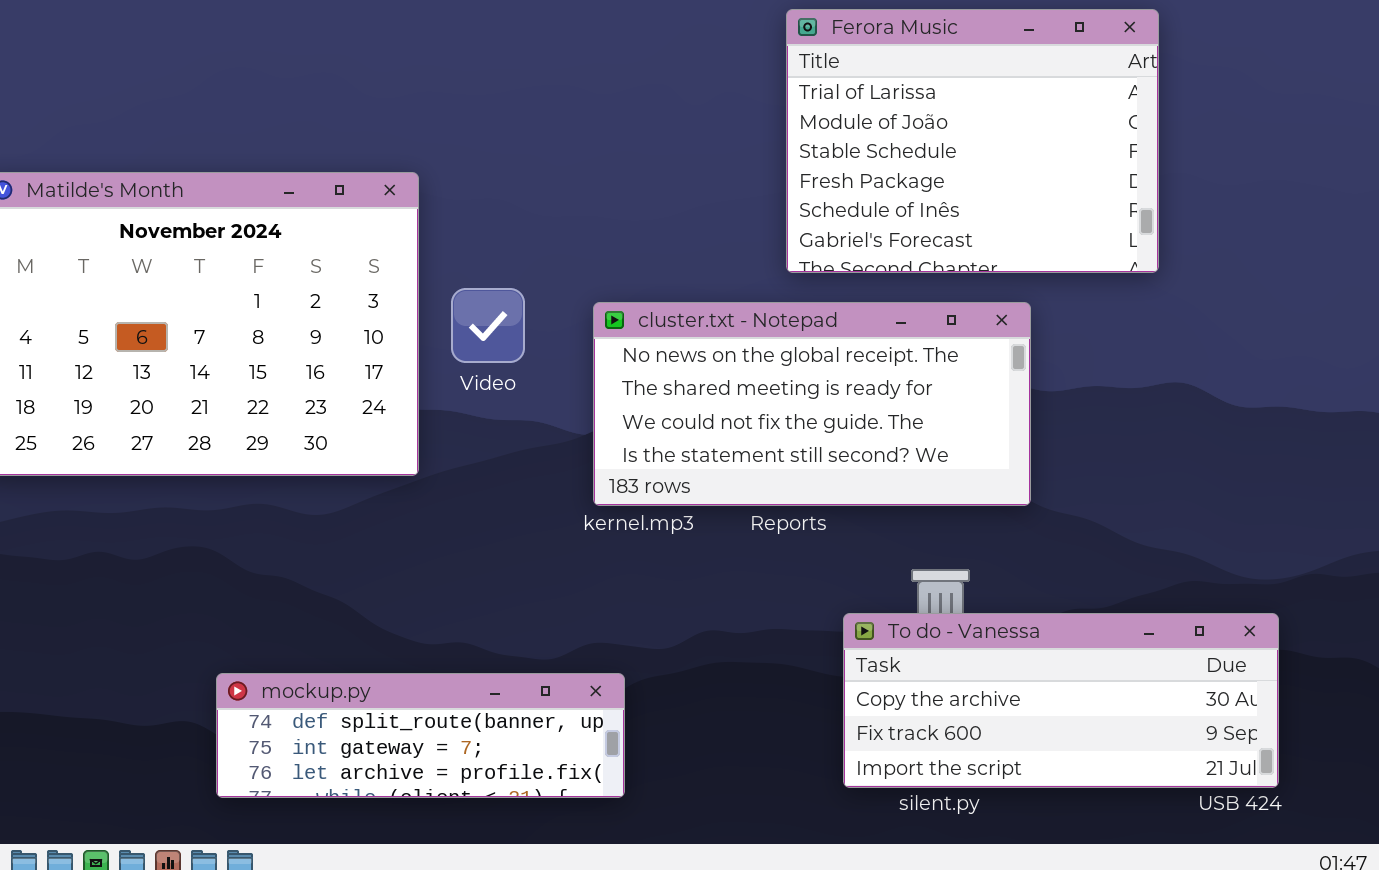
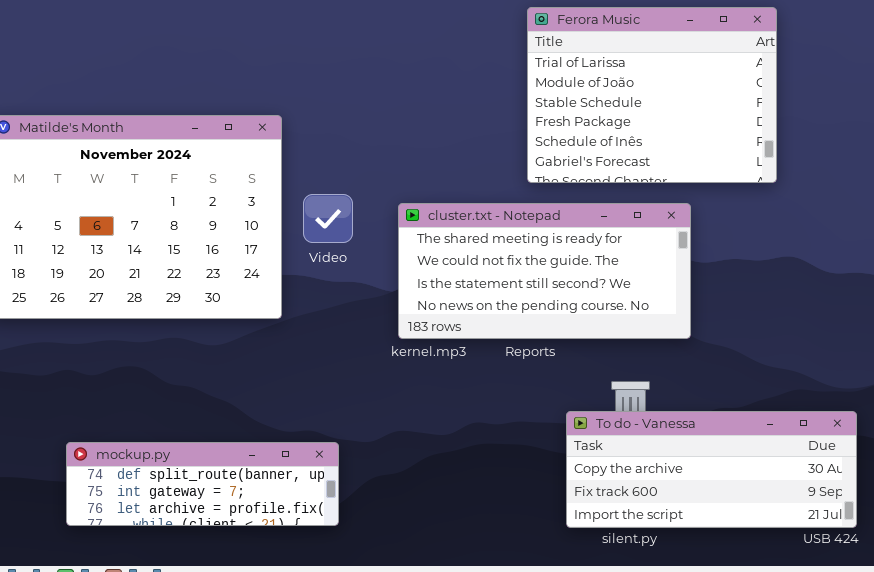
cluster.txt - Notepad: [593,302,1031,506] -> [398,203,691,339], scrolled down 1 row
mockup.py: [216,673,625,798] -> [66,442,339,526], moved

